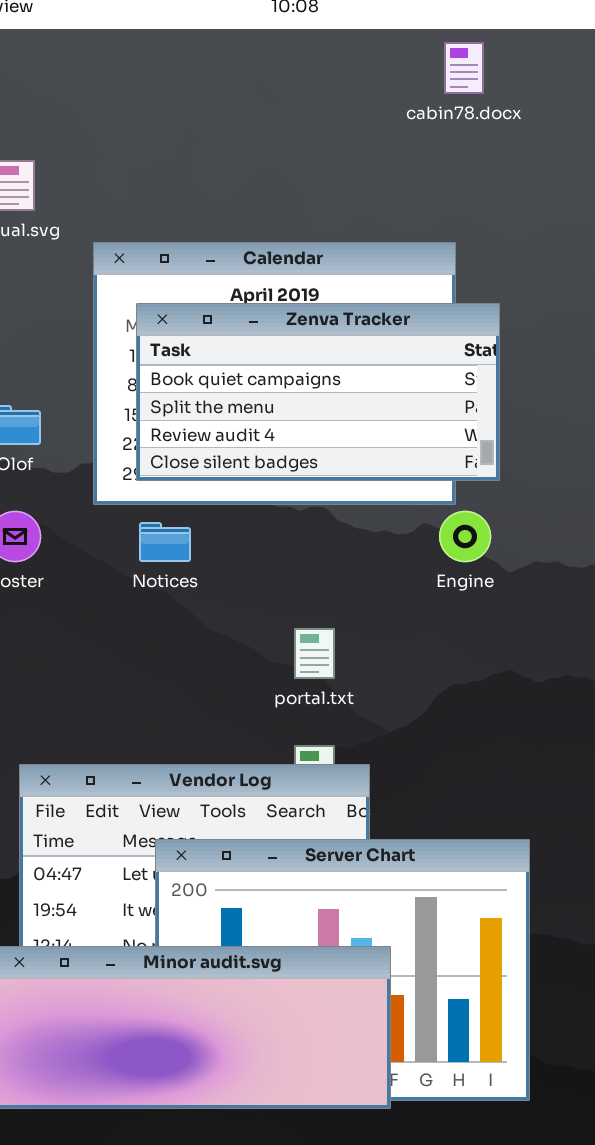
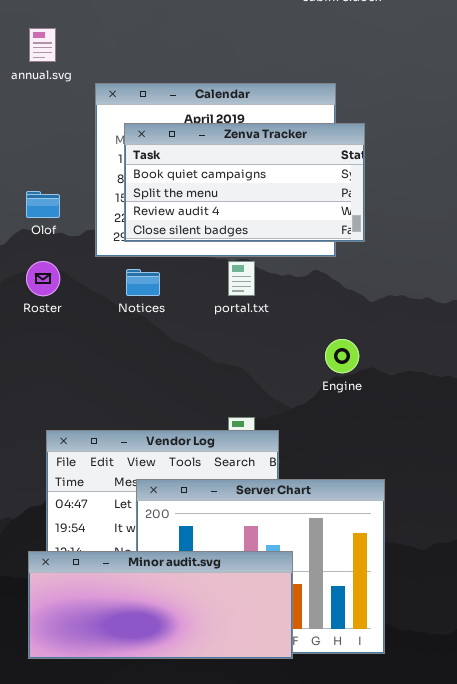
Engine: [439,511,491,562] -> [325,339,359,373], moved
portal.txt: [294,628,335,679] -> [228,261,255,296], moved

